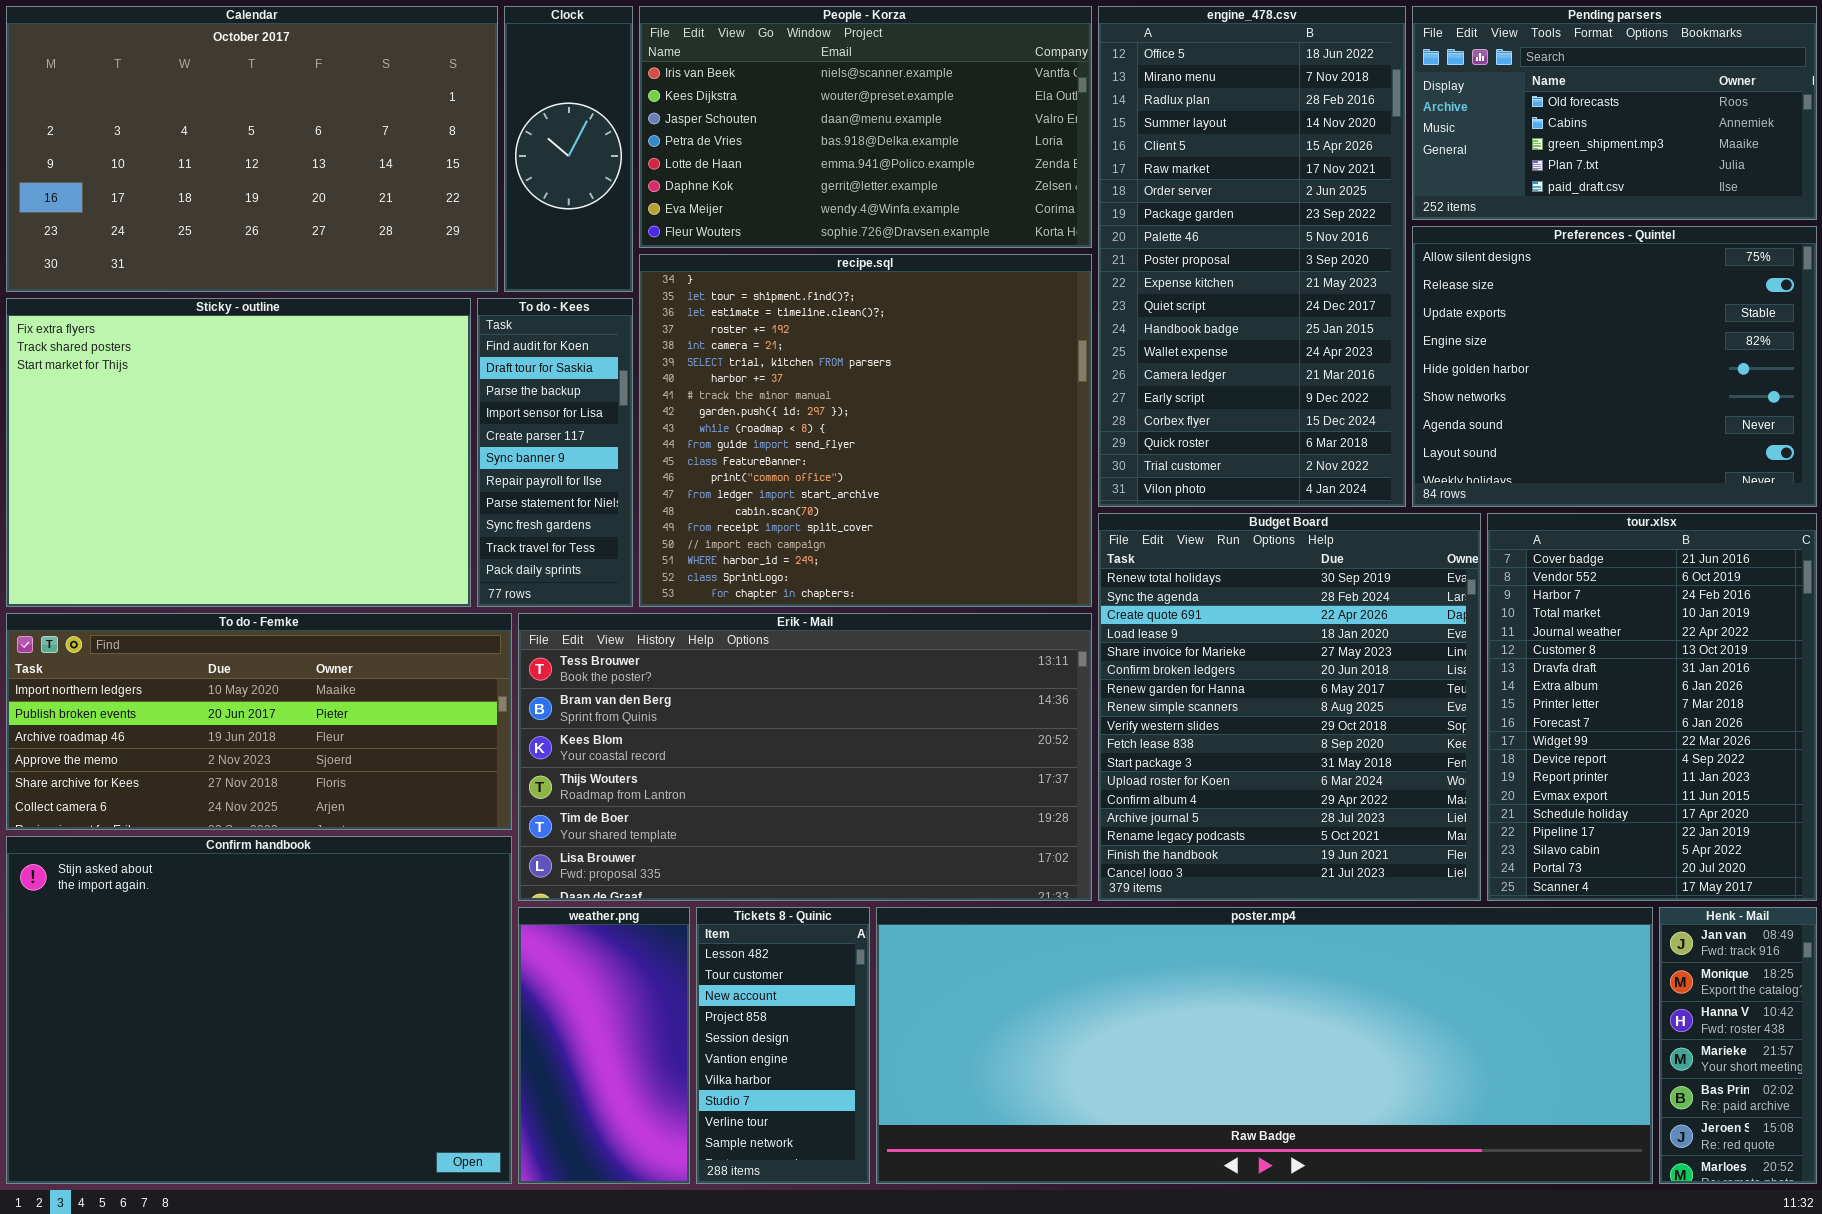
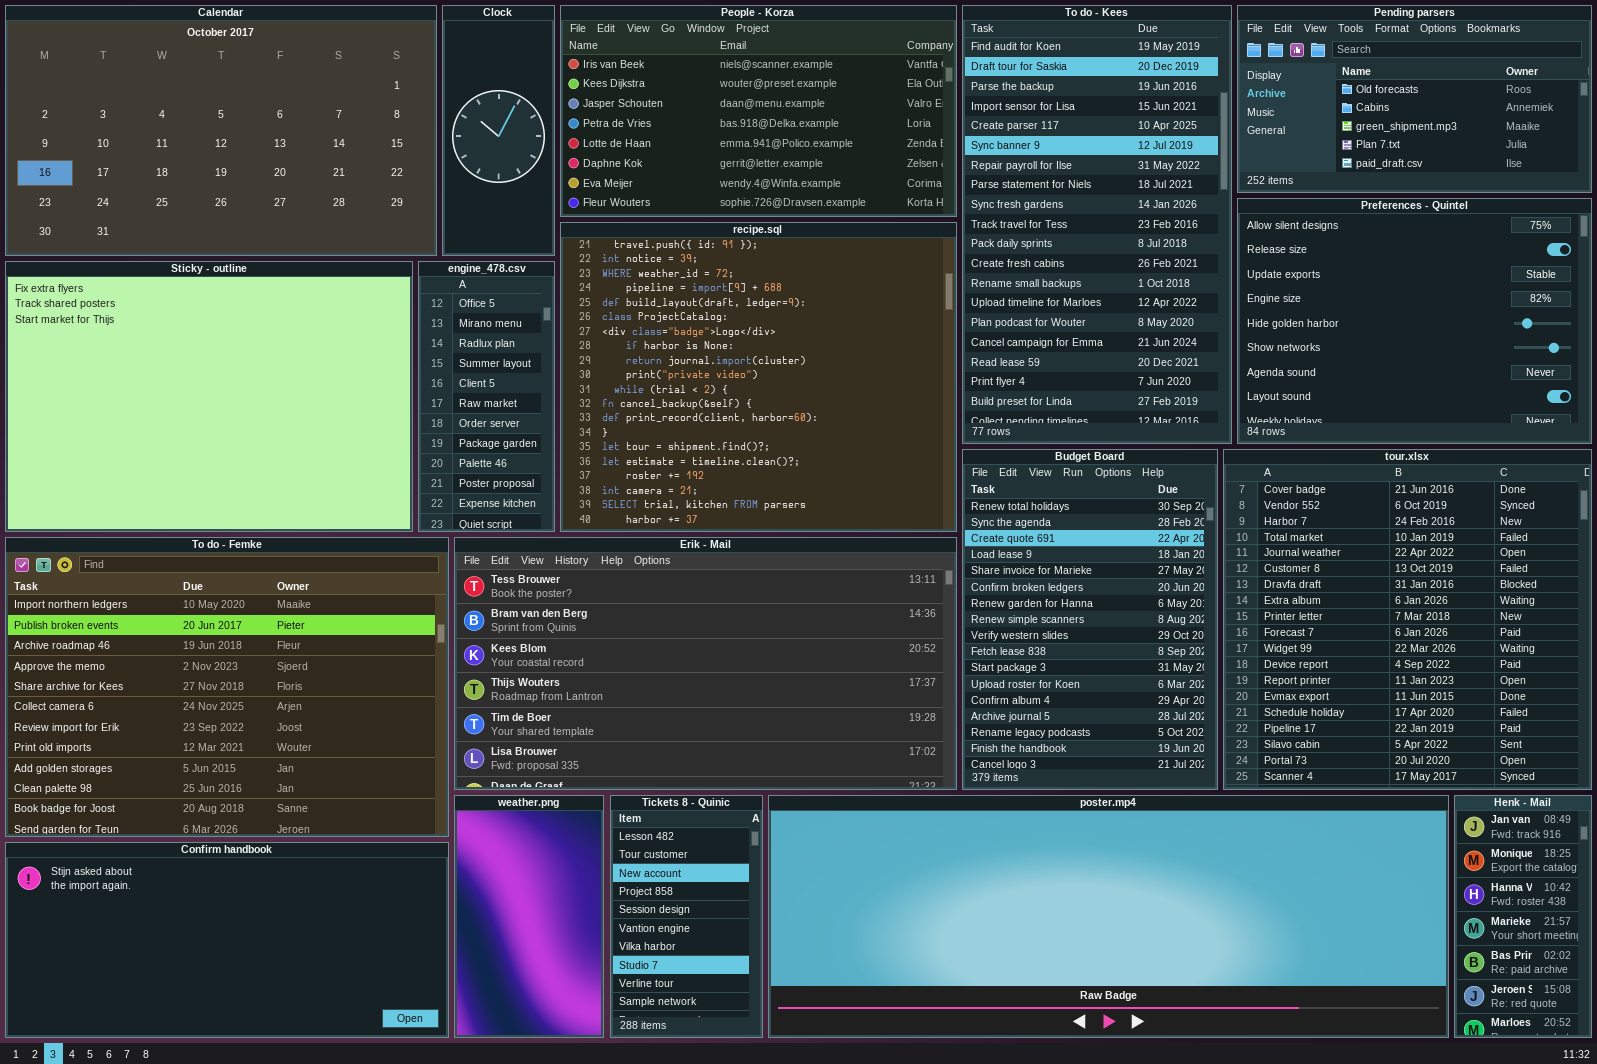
engine_478.csv: [1098,6,1406,507] -> [418,261,555,532], moved, resized
recipe.sql: [639,254,1092,607] -> [560,222,957,532], scrolled up 13 rows
To do - Kees: [477,298,633,607] -> [962,5,1232,444], moved, resized
Budget Board: [1098,513,1481,901] -> [962,449,1218,790], resized
tour.xlsx: [1487,513,1817,901] -> [1223,449,1592,790], resized
To do - Femke: [6,613,512,830] -> [5,537,449,837], resized
Confirm handbook: [6,836,512,1184] -> [5,842,449,1038], resized

